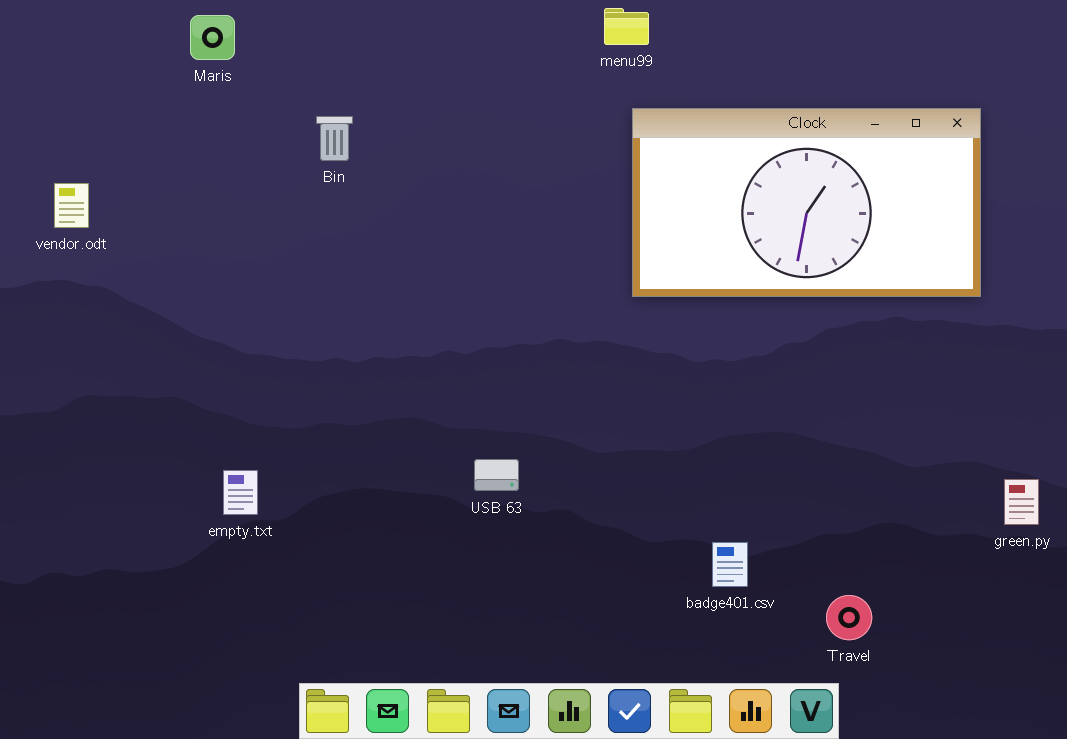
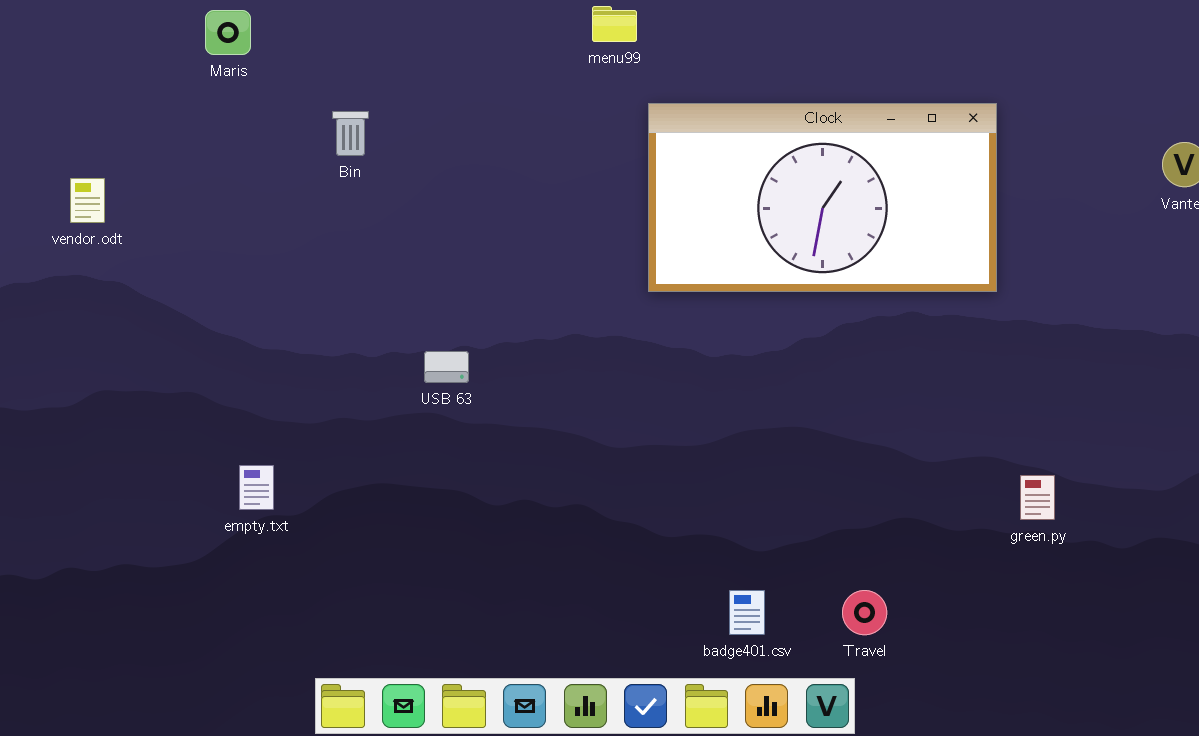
menu99: [604,8,649,45] -> [592,6,637,42], moved
USB 63: [474,459,519,491] -> [424,351,469,383], moved
badge401.csv: [712,542,748,587] -> [729,590,765,635], moved

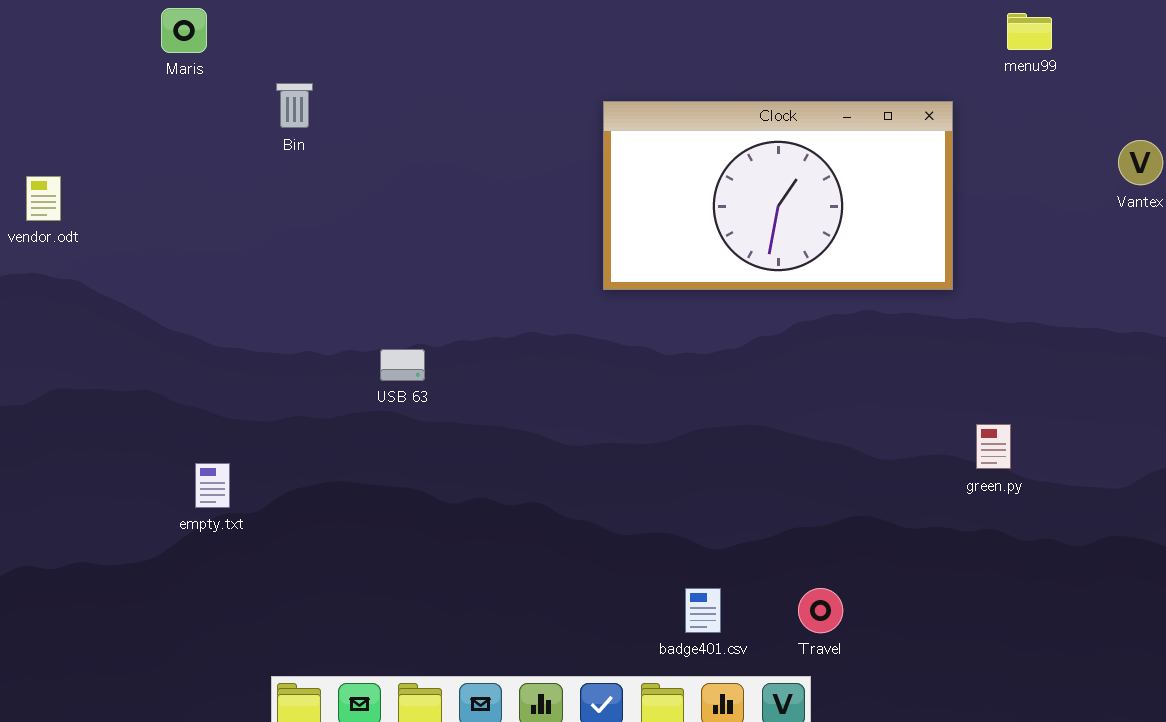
menu99: [592,6,637,42] -> [1007,13,1052,50], moved
Bin: [332,111,369,156] -> [276,83,313,128], moved
green.py: [1020,475,1055,520] -> [976,424,1011,469], moved

